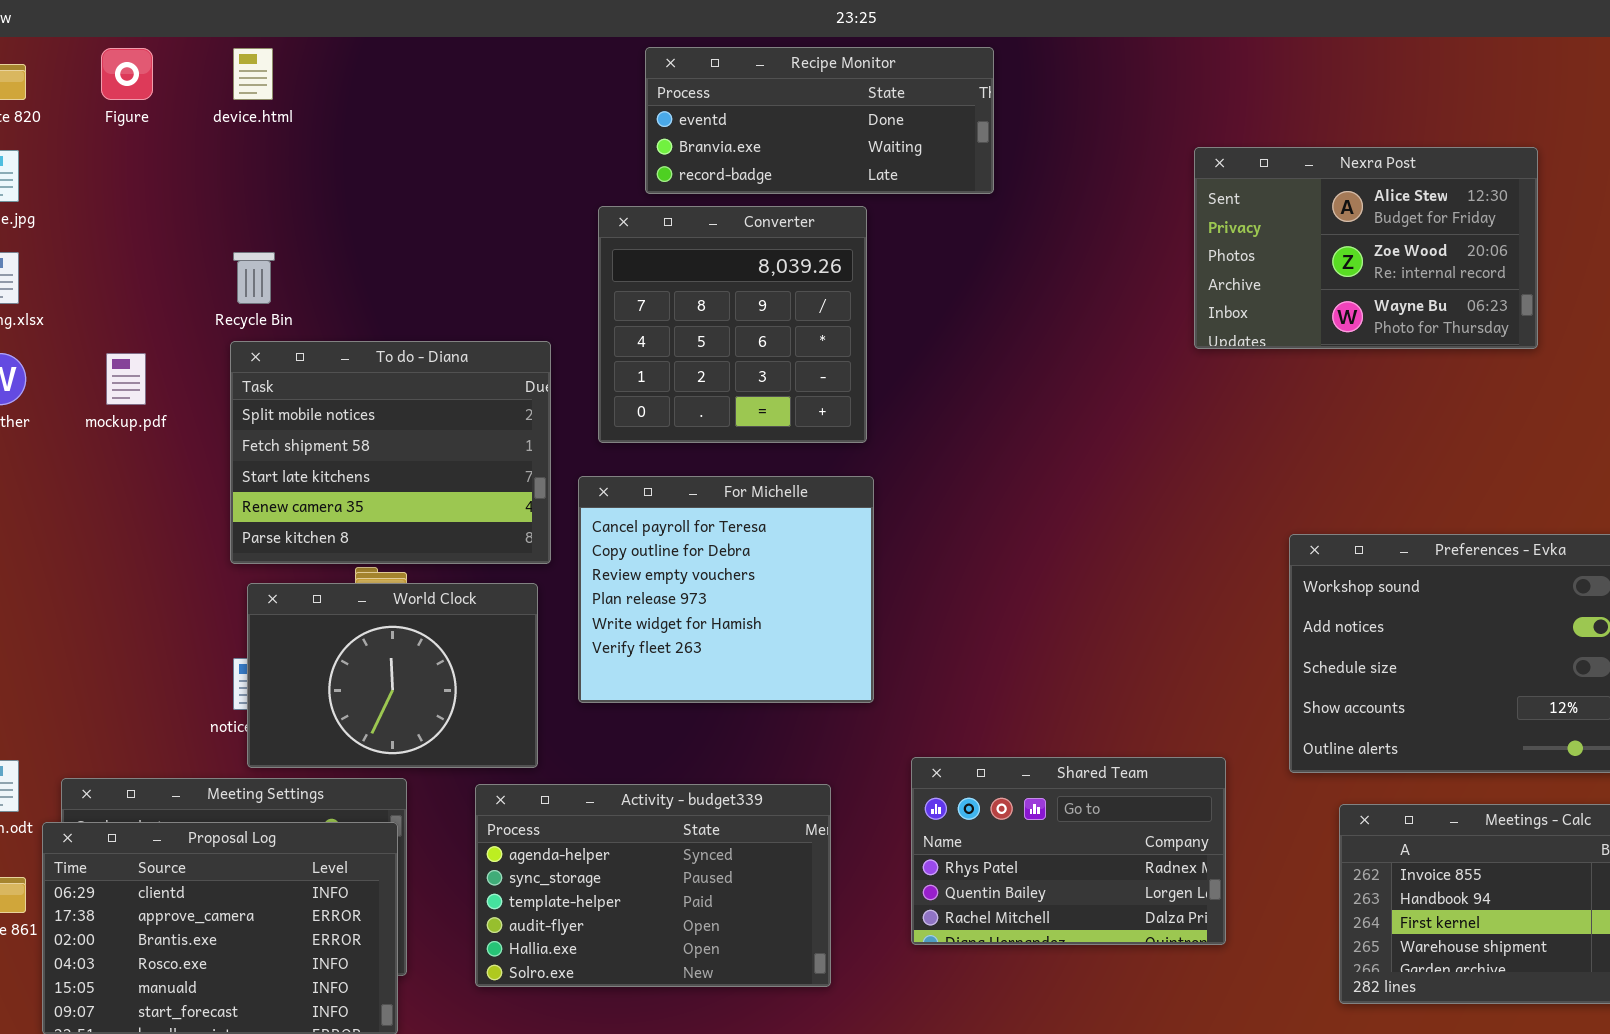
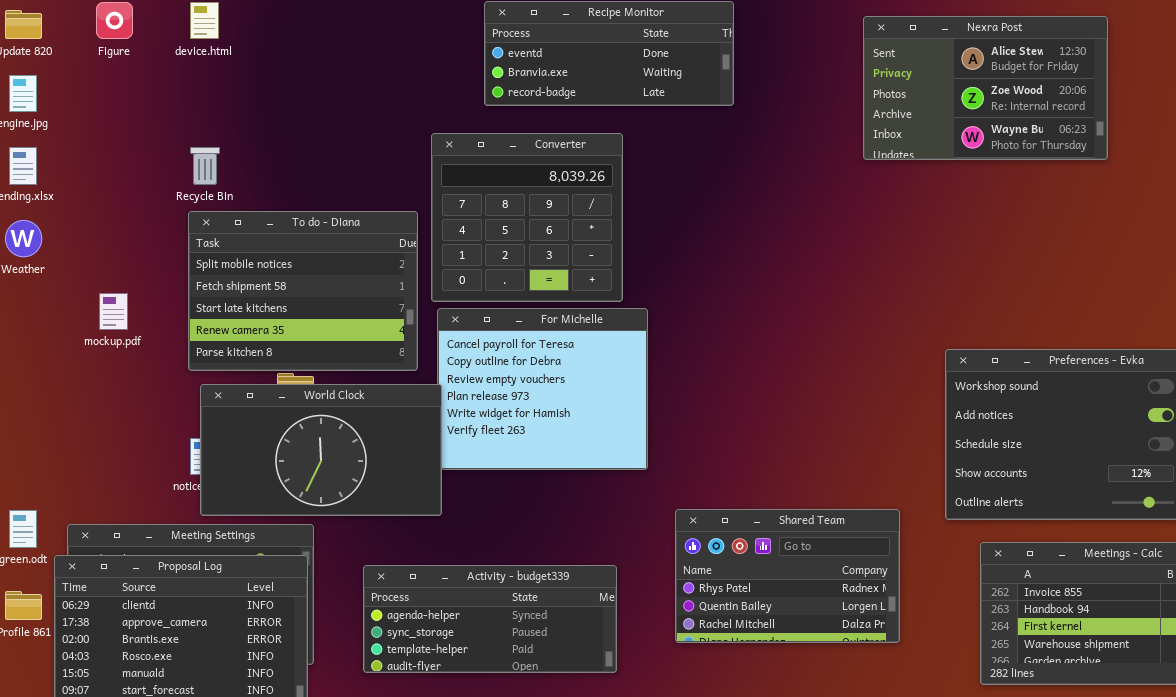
Nexra Post: [1194,147,1538,349] -> [863,16,1108,160], moved
Converter: [598,206,867,443] -> [431,133,623,302], moved
mockup.pdf: [106,353,146,405] -> [99,293,128,330], moved
World Clock: [247,583,538,768] -> [200,384,442,516], resized
Activity - budget339: [475,784,831,987] -> [363,565,617,673], resized

